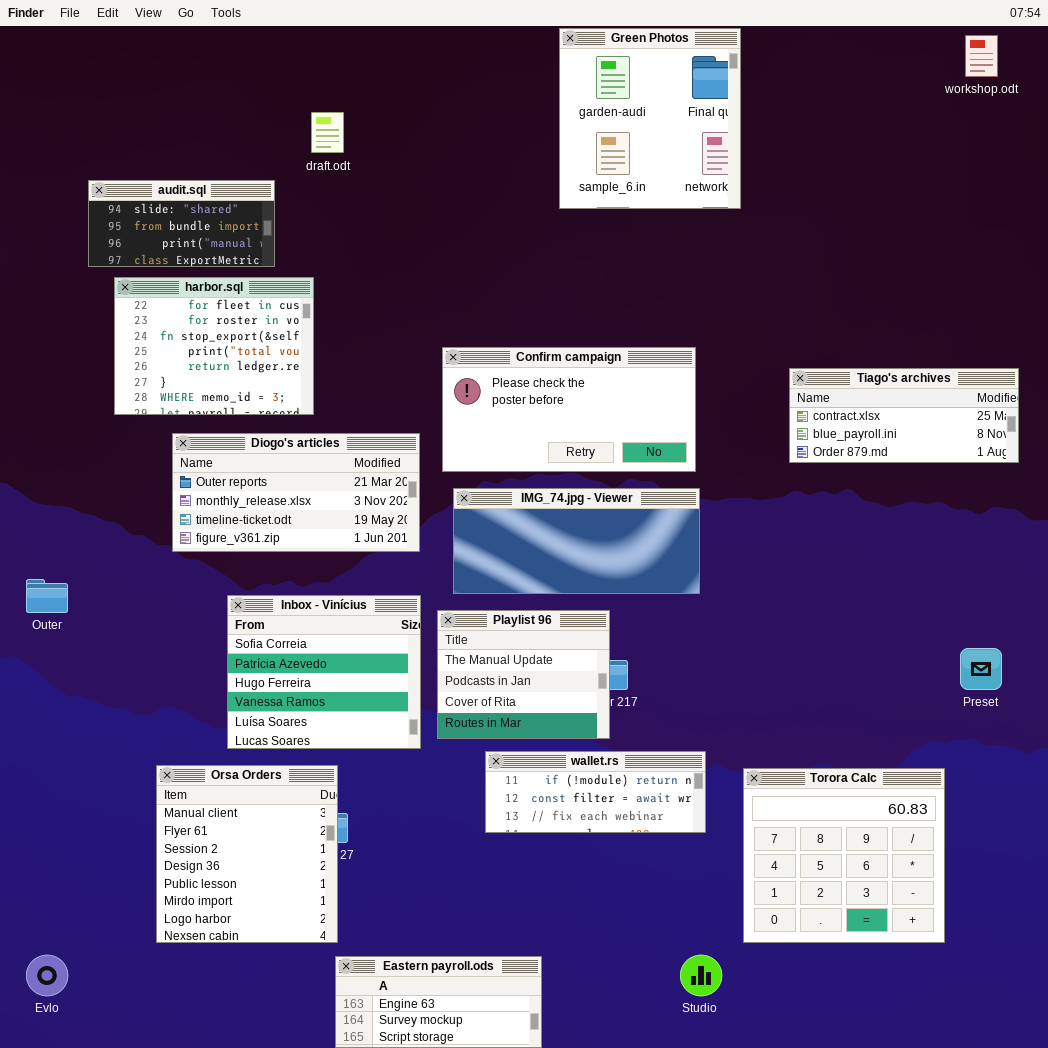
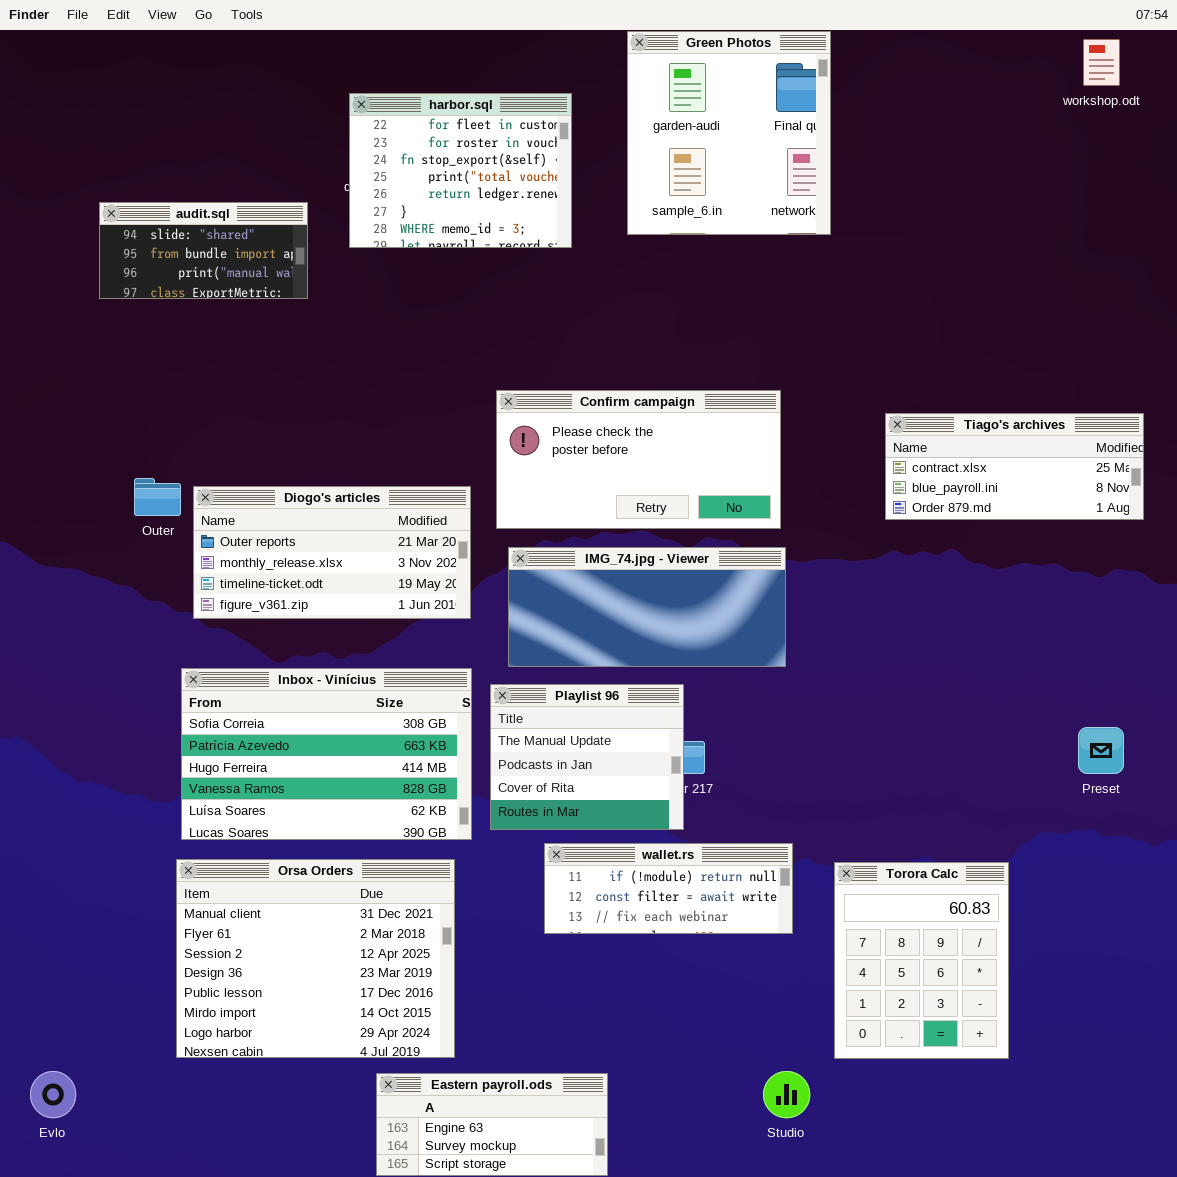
harbor.sql: [114,277,314,415] -> [349,93,572,248], moved
Outer: [26,579,68,613] -> [134,478,181,516], moved
Inbox - Vinícius: [227,595,421,749] -> [181,668,472,840], resized
Orsa Orders: [156,765,338,943] -> [176,859,455,1058], resized
Torora Calc: [743,768,945,943] -> [834,862,1009,1059], resized

